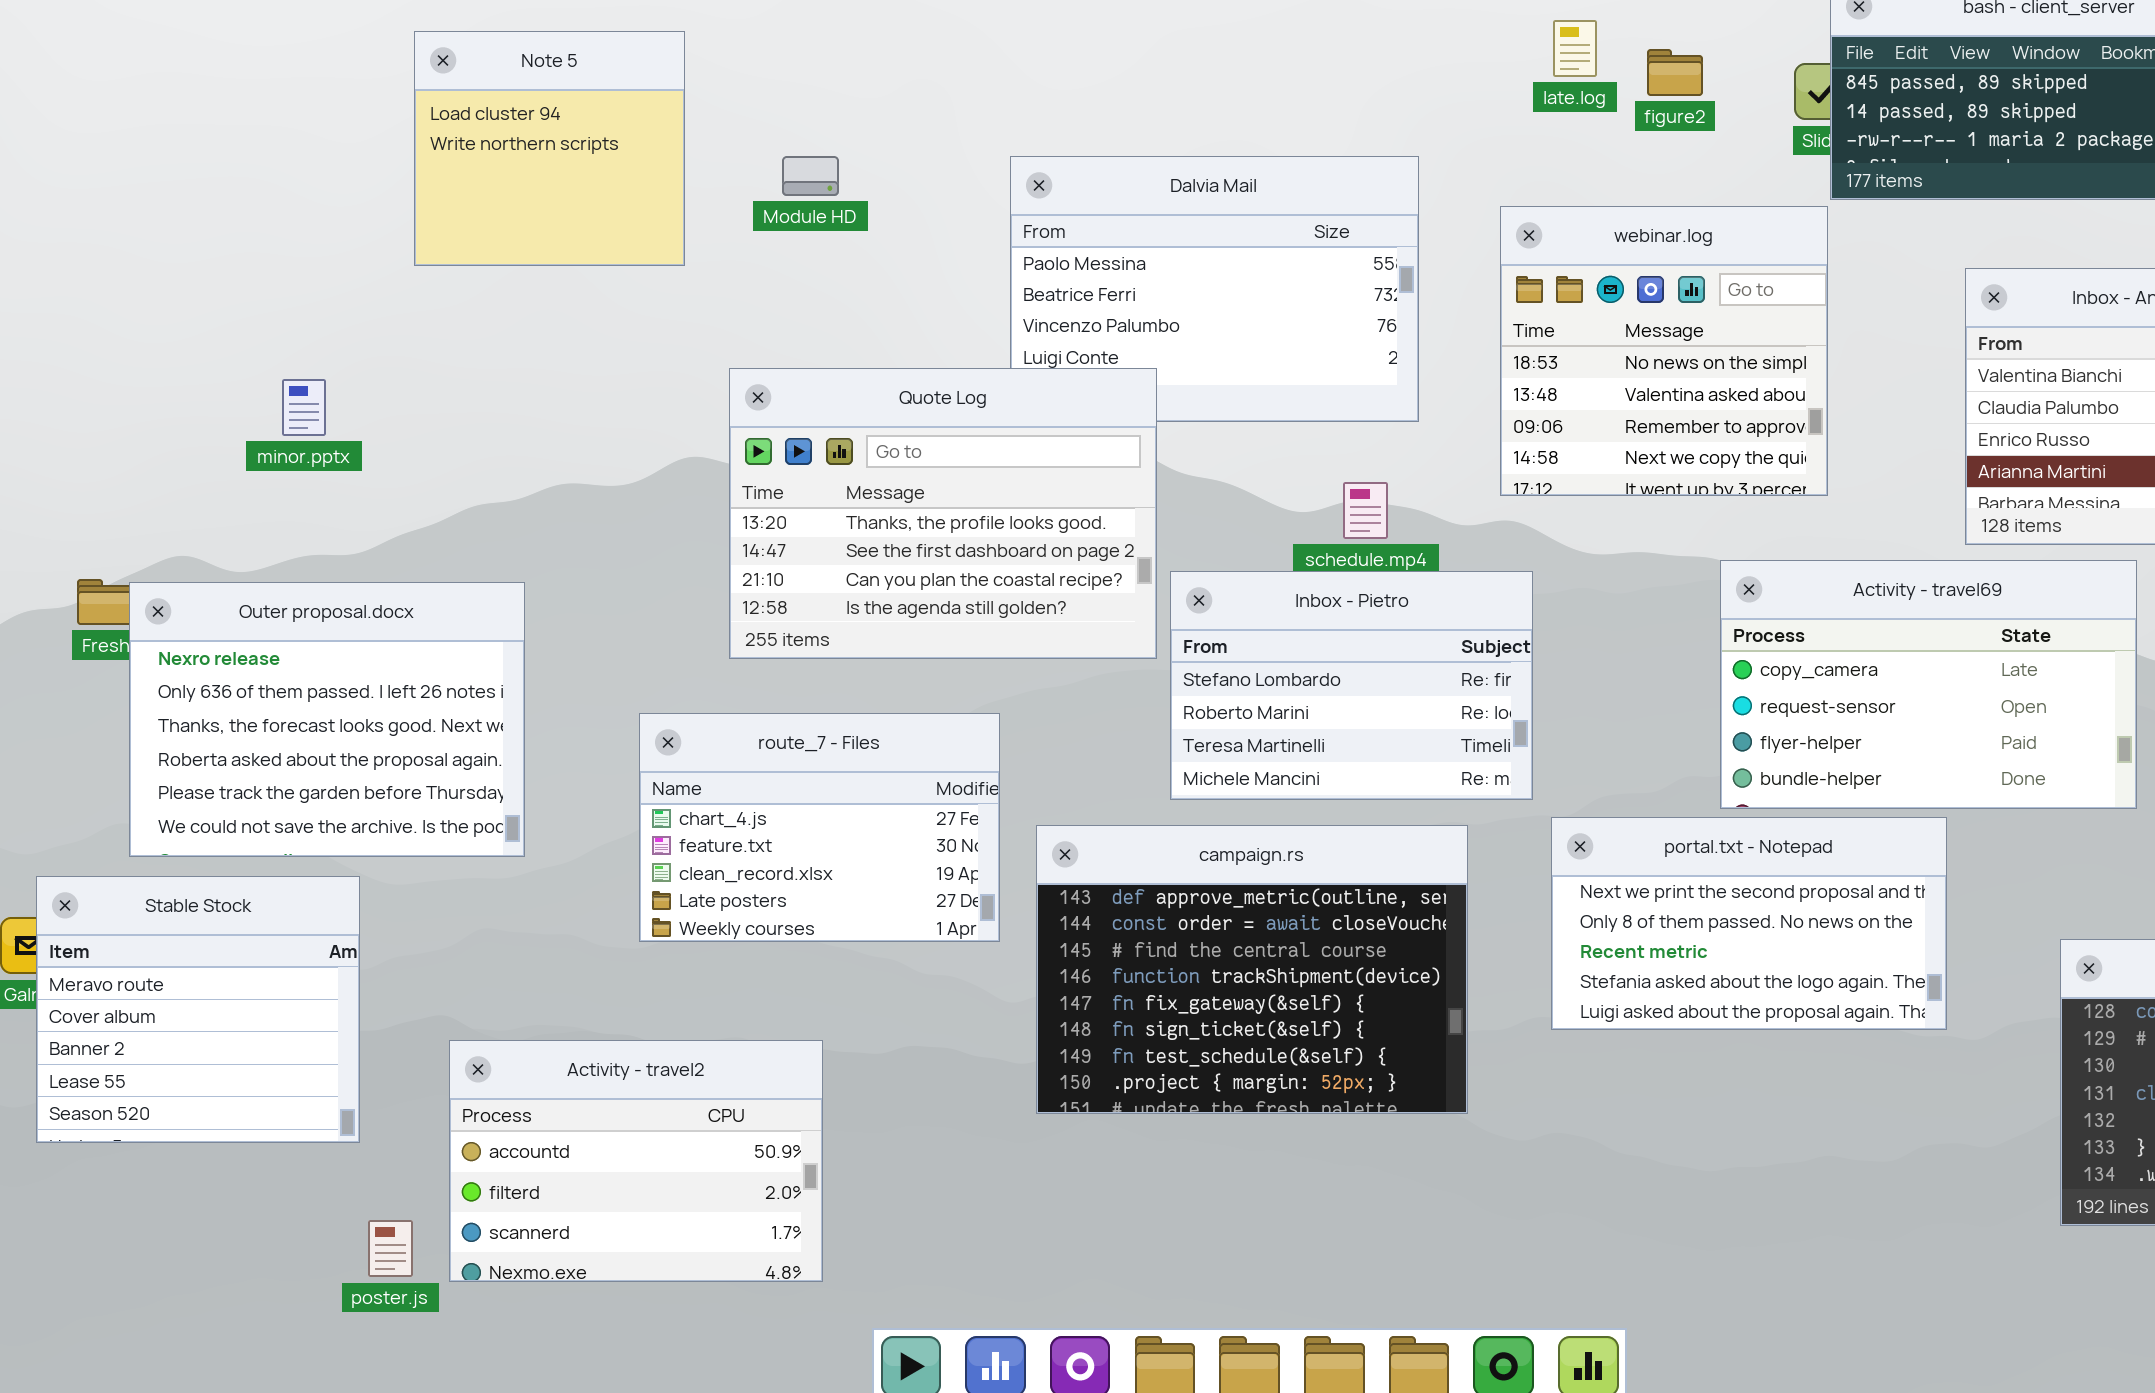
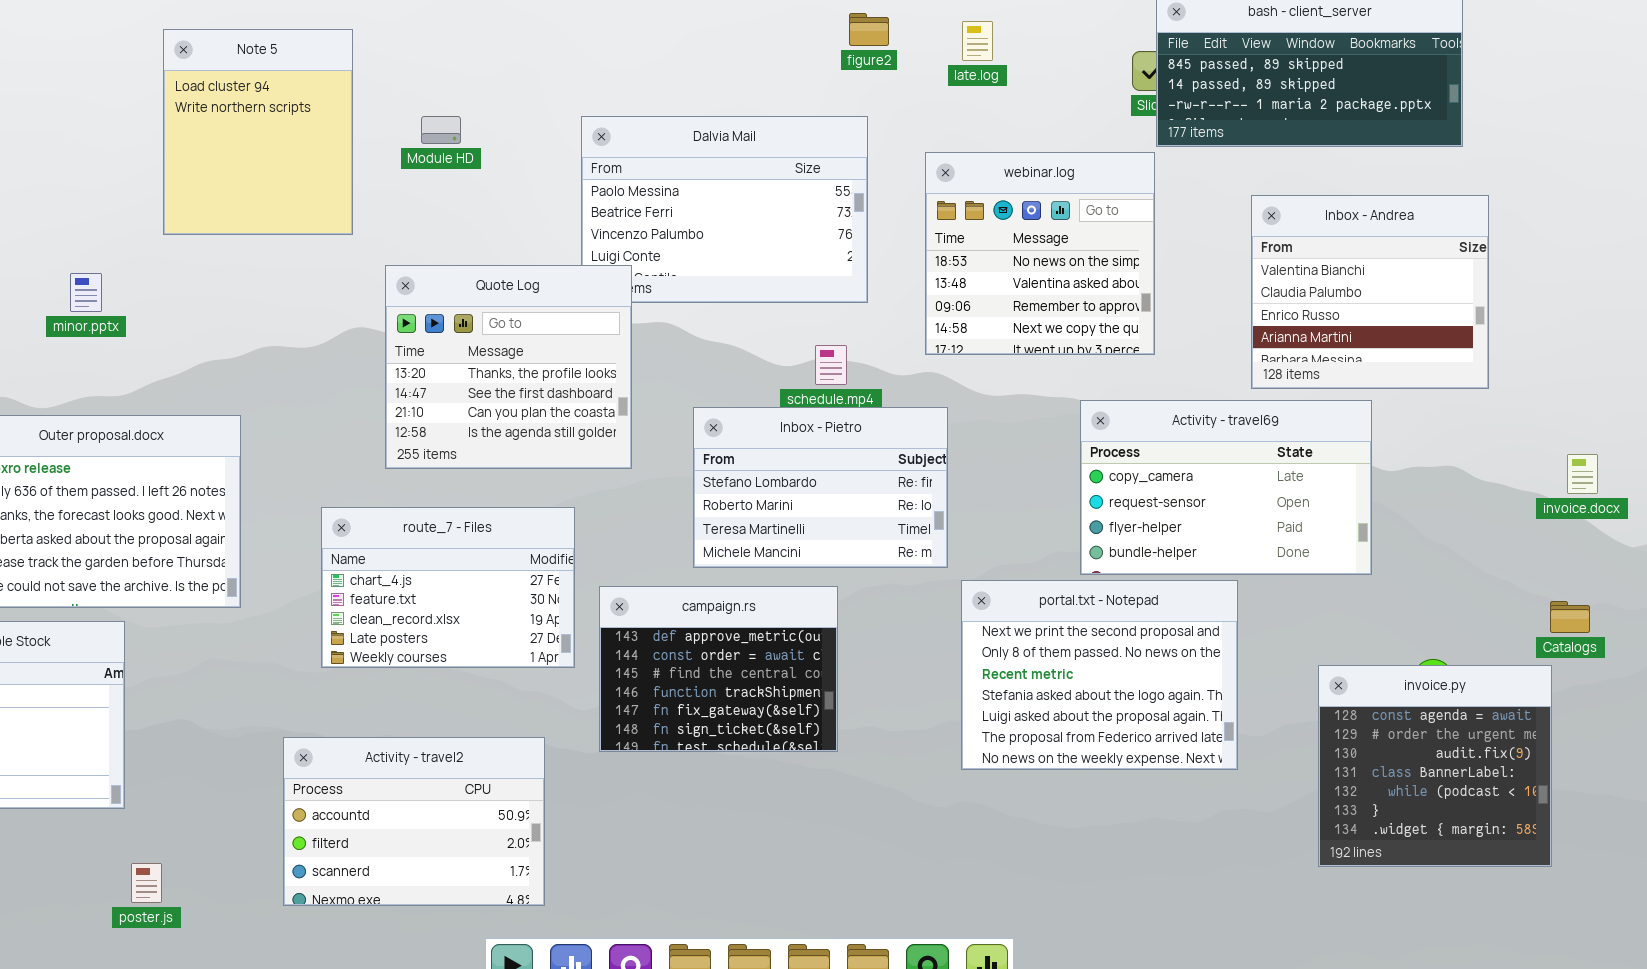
Note 5: [414,31,685,266] -> [163,29,353,235], resized
figure2: [1647,49,1703,96] -> [849,13,889,46], moved
Quote Log: [729,368,1157,659] -> [385,265,632,469], resized
portal.txt - Notepad: [1551,817,1947,1030] -> [961,580,1238,770], resized
campaign.rs: [1036,825,1468,1114] -> [599,586,838,752], resized
Activity - travel2: [449,1040,823,1282] -> [283,737,545,906], moved

